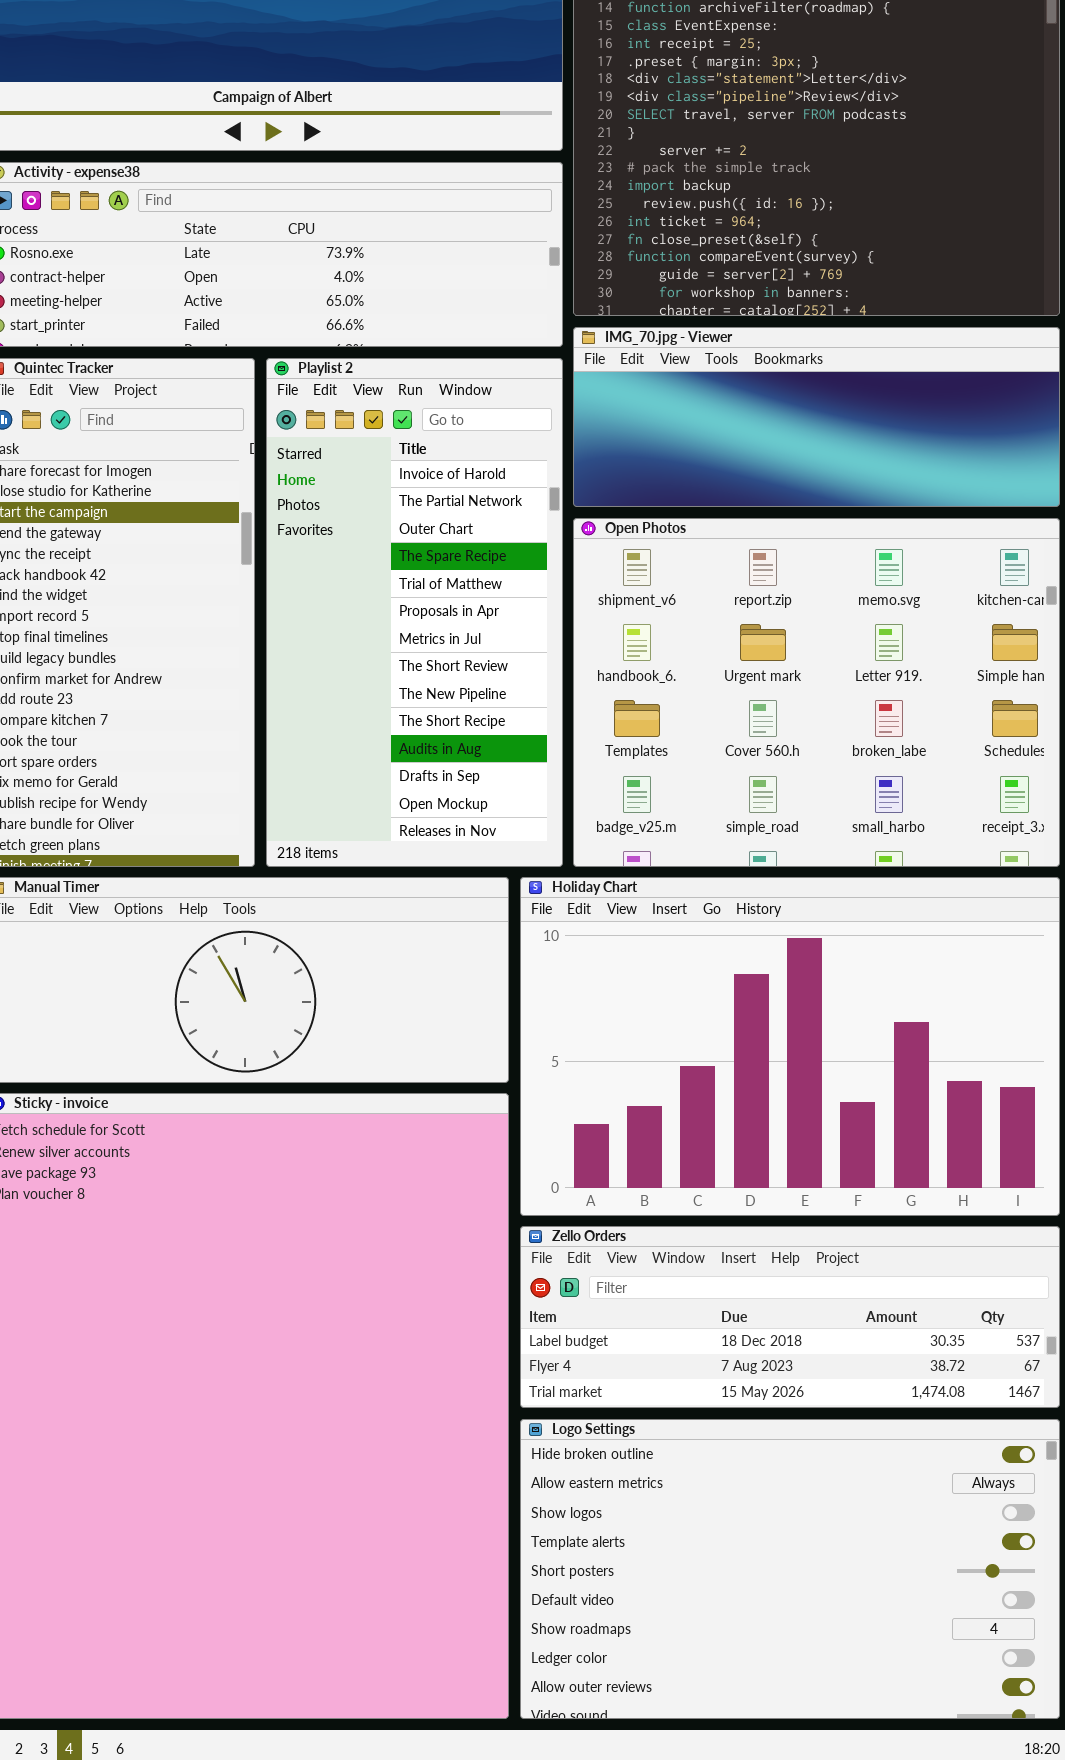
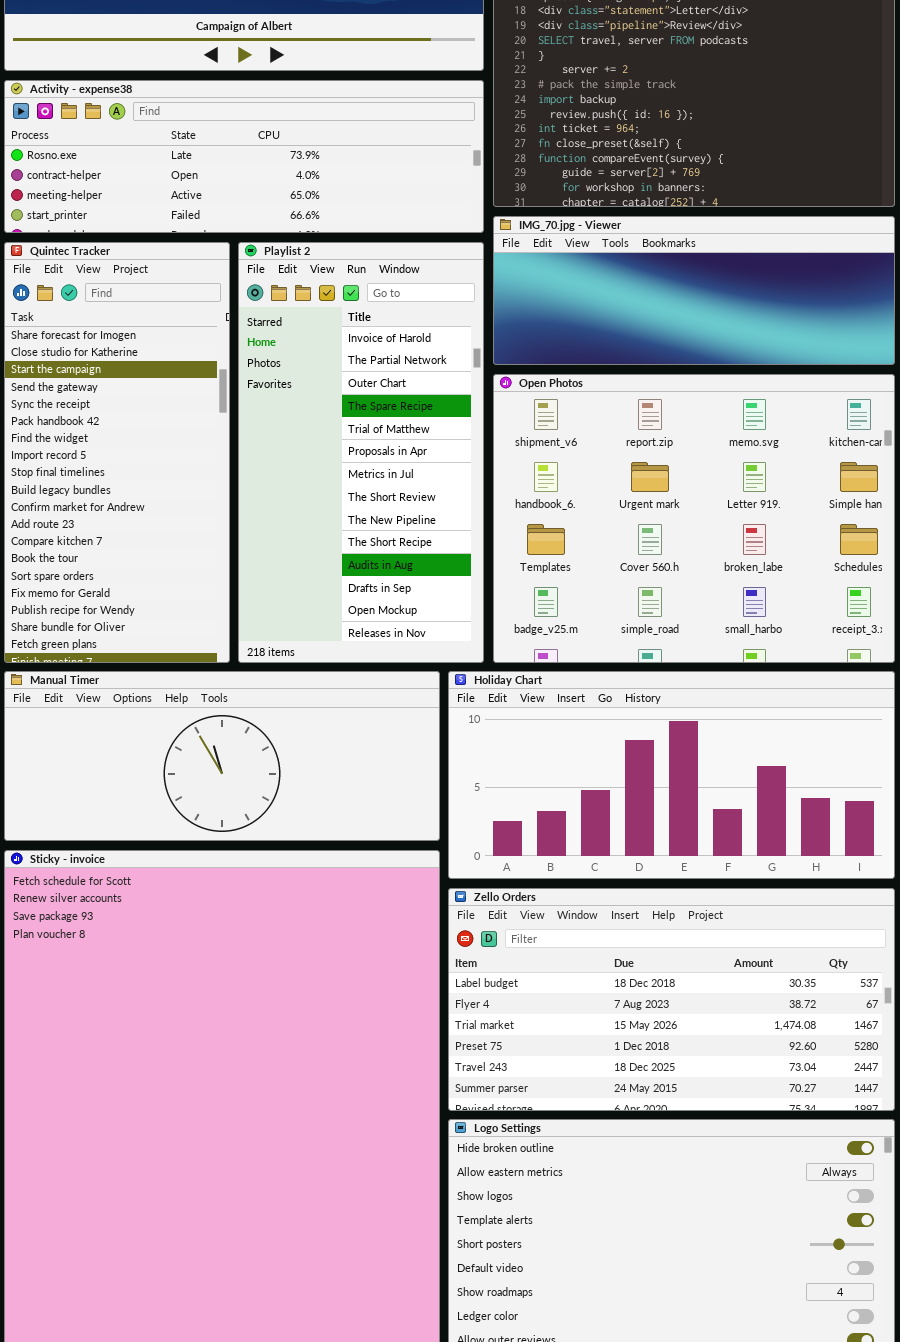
Holiday Chart: [520,877,1060,1216] -> [448,671,895,879], resized
Zello Orders: [520,1226,1060,1408] -> [448,888,895,1111], resized

